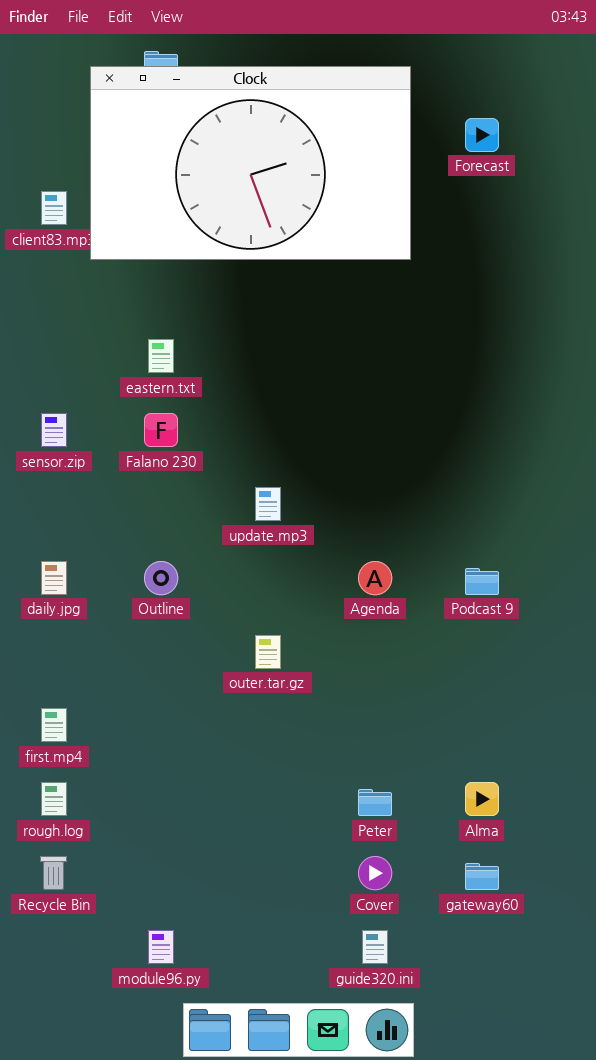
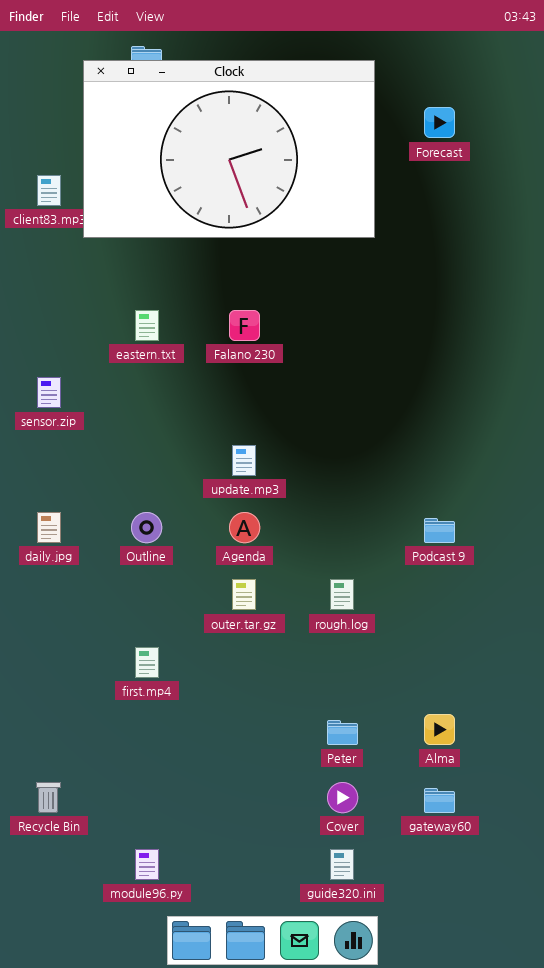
Falano 230: [144,413,178,447] -> [229,310,260,341], moved
Agenda: [358,561,392,595] -> [229,512,260,543], moved
first.mp4: [41,708,67,742] -> [135,647,159,678], moved
rough.log: [41,782,67,816] -> [330,579,354,610], moved

